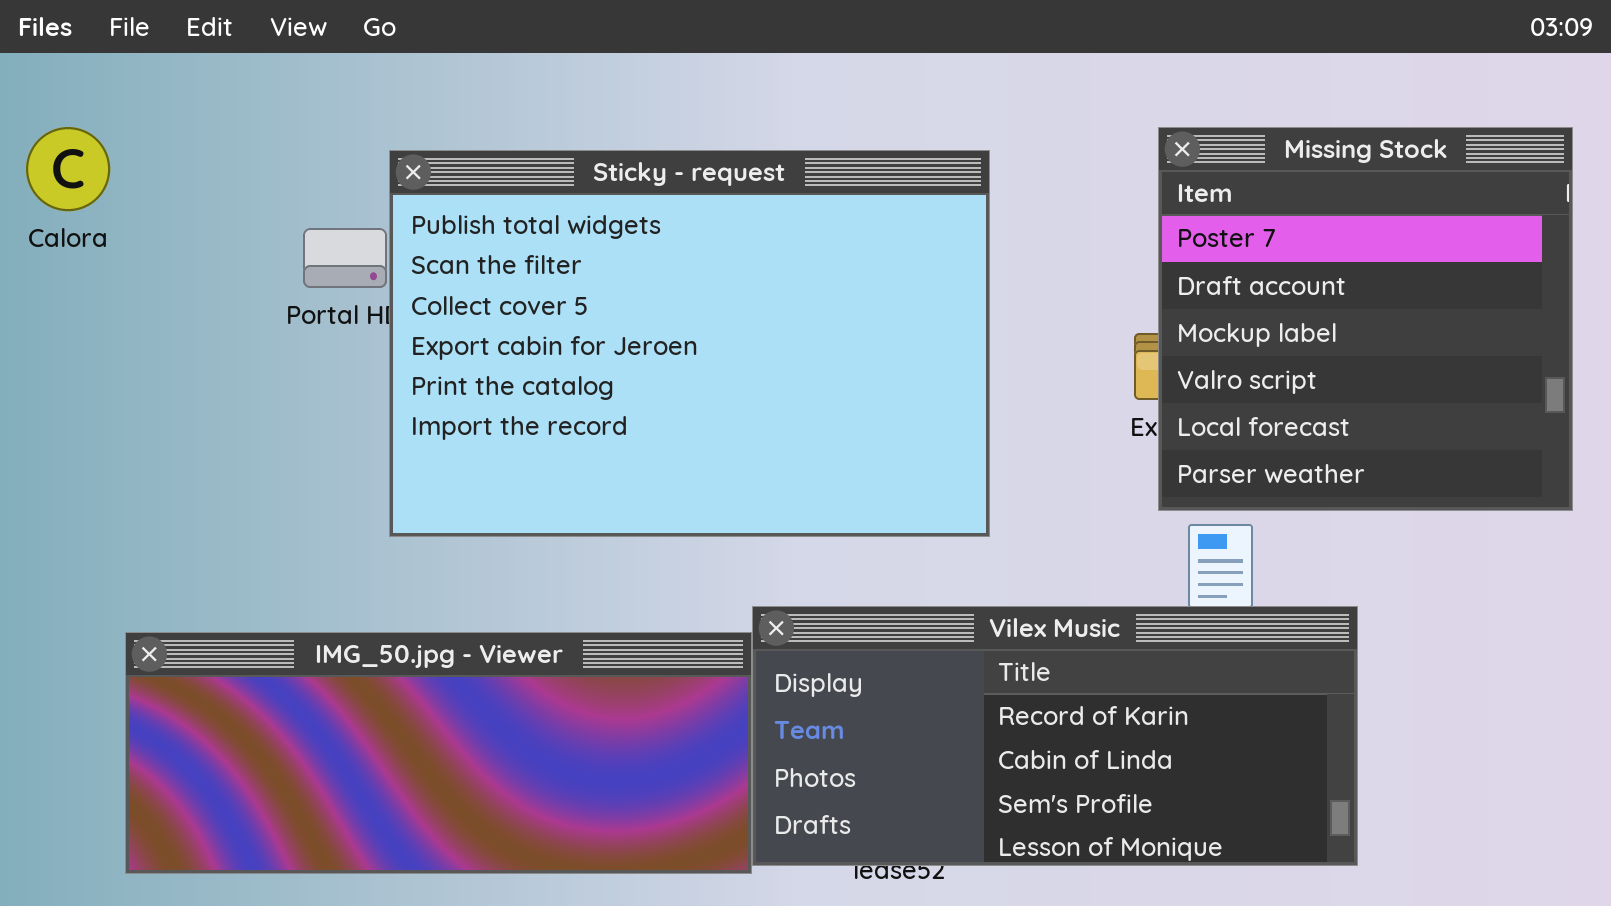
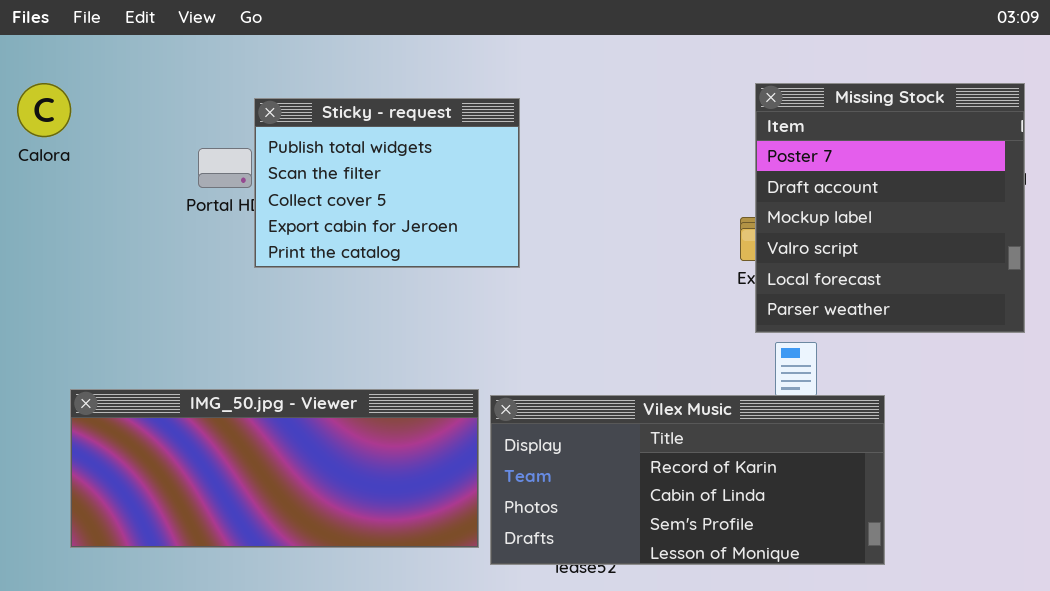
Sticky - request: [389,150,990,537] -> [254,98,520,268], resized
IMG_50.jpg - Viewer: [125,632,752,874] -> [70,389,479,548], moved

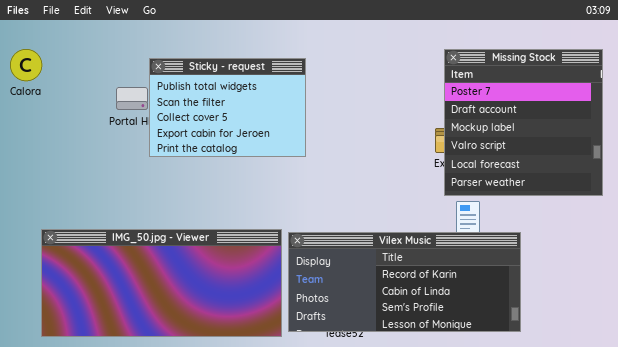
IMG_50.jpg - Viewer: [70,389,479,548] -> [41,229,282,337], resized

